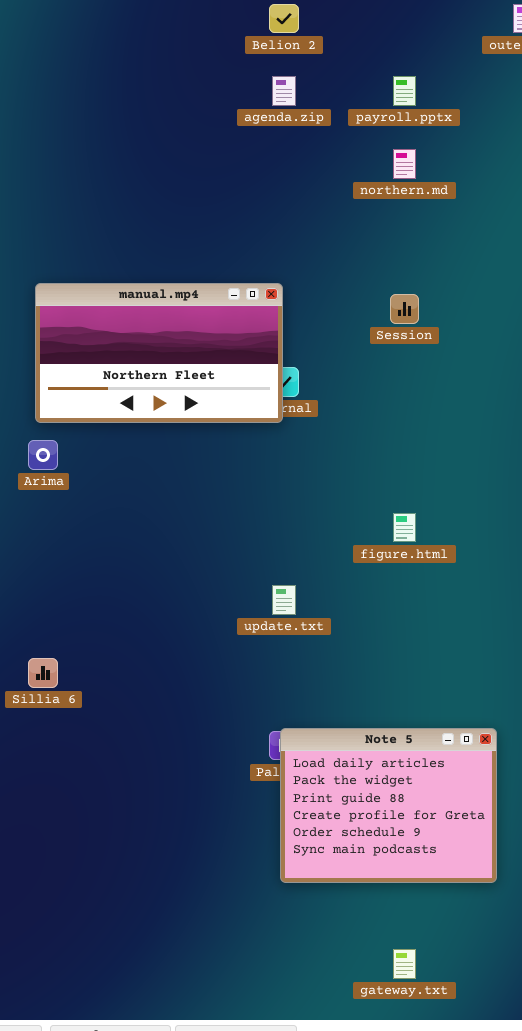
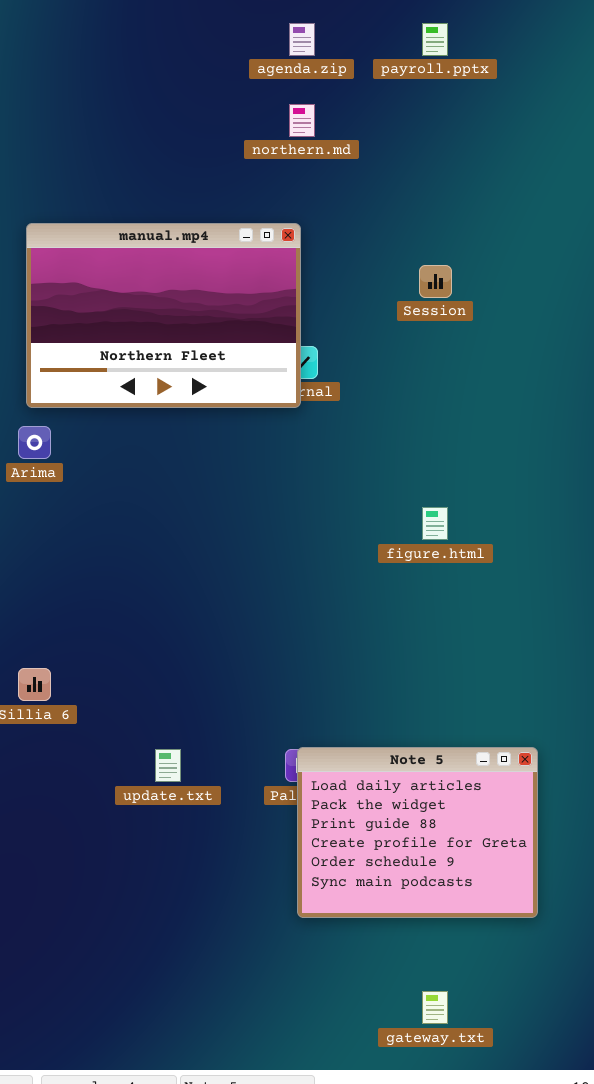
northern.md: [393,149,416,179] -> [289,104,315,137], moved
manual.mp4: [35,283,283,423] -> [26,223,301,408], resized
update.txt: [272,585,296,615] -> [155,749,181,782], moved

